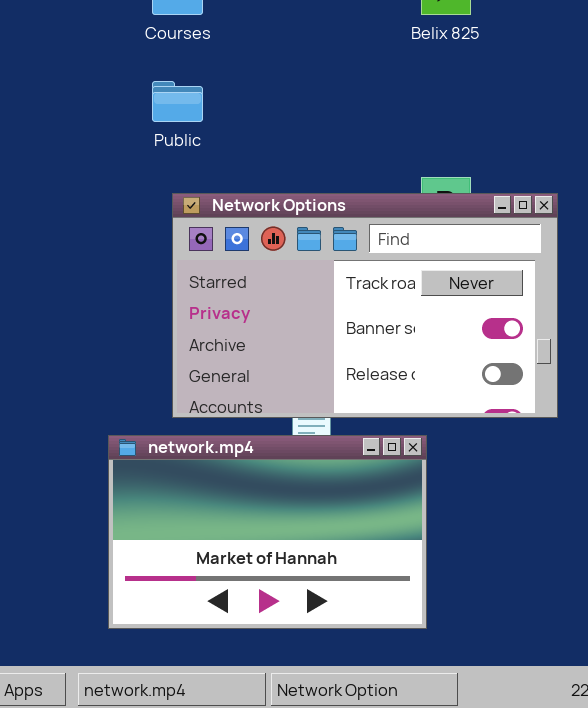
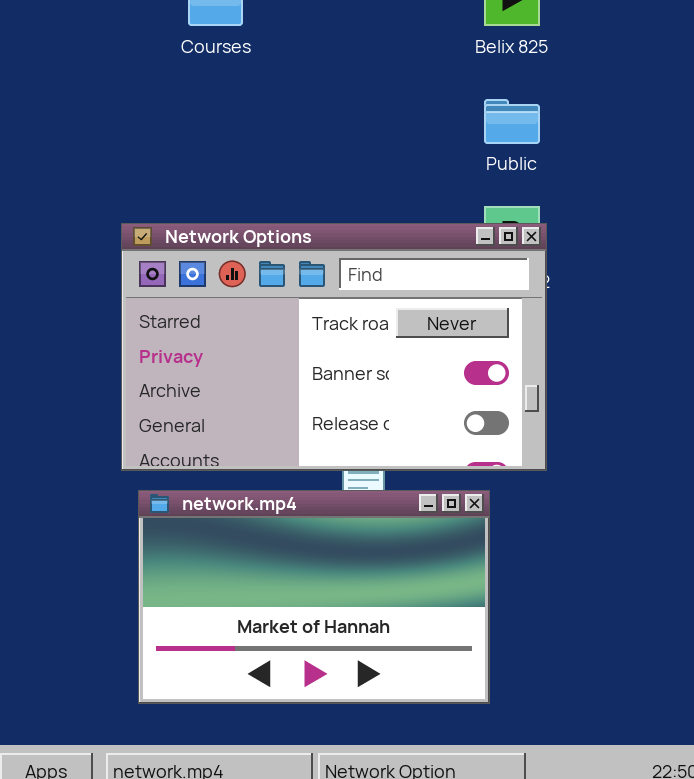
Public: [152,81,203,122] -> [484,99,540,144], moved
Network Options: [172,193,558,418] -> [121,223,547,471], moved

